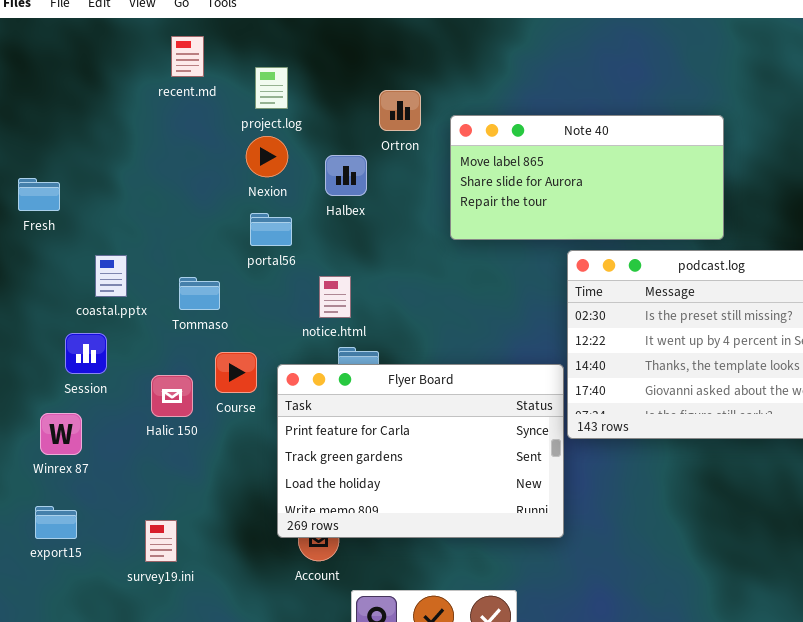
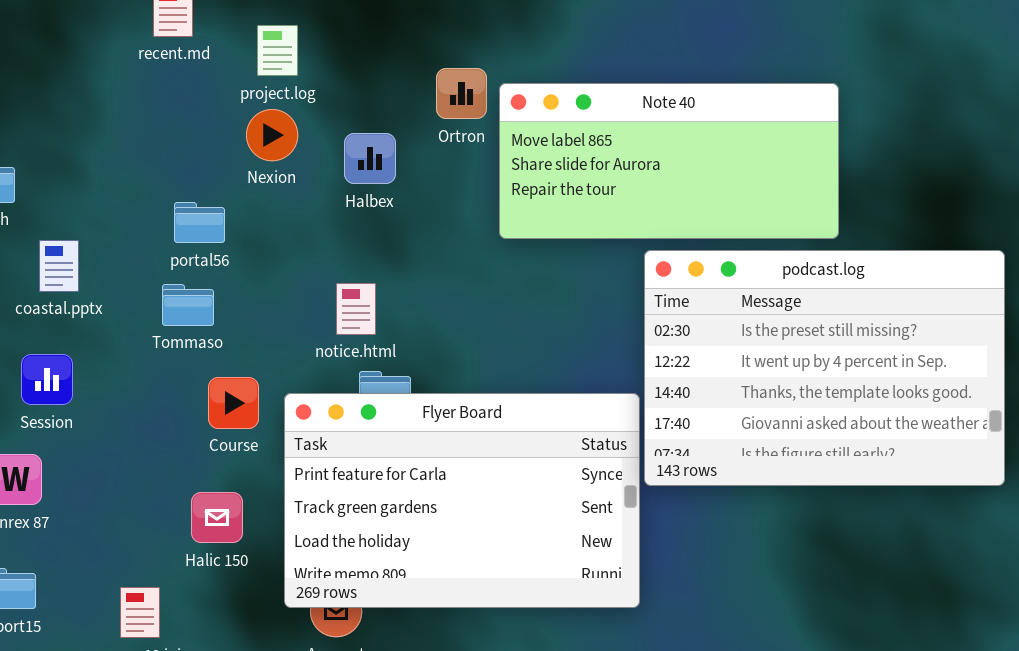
Ortron: [379,90,421,131] -> [436,68,487,119], moved
portal56: [250,213,292,246] -> [174,202,225,243], moved
coastal.pptx: [95,255,127,297] -> [39,240,79,292], moved
Halic 150: [151,375,193,417] -> [191,492,243,543], moved

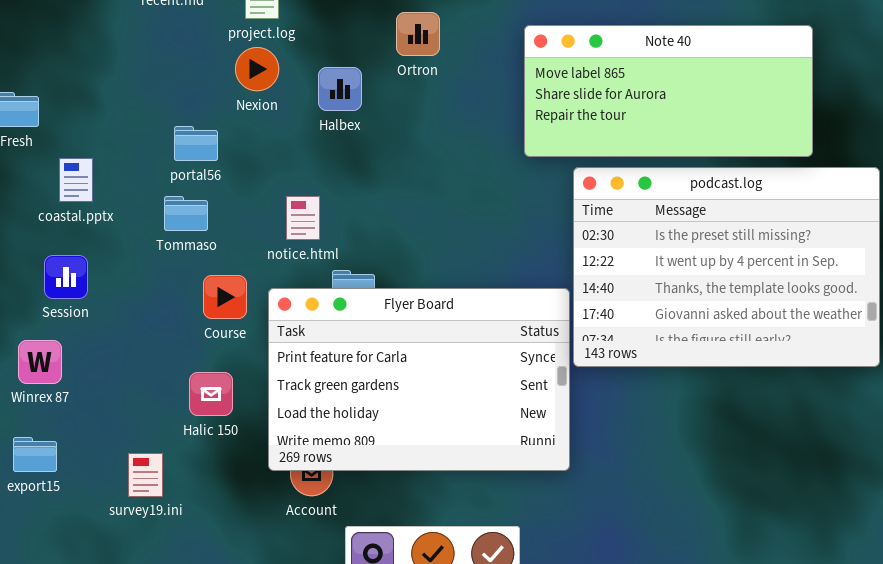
Note 40: [499,83,839,239] -> [524,25,813,157], moved
notice.html: [336,283,376,335] -> [286,196,320,240], moved

